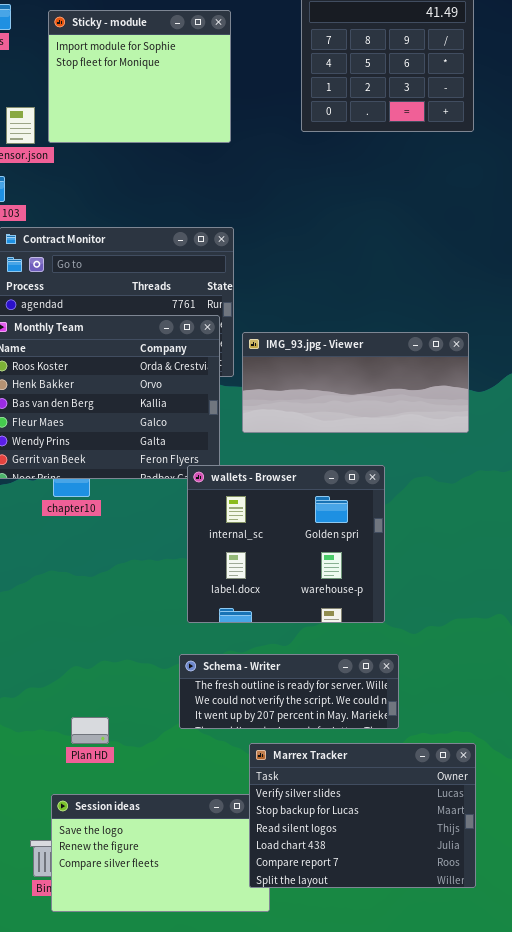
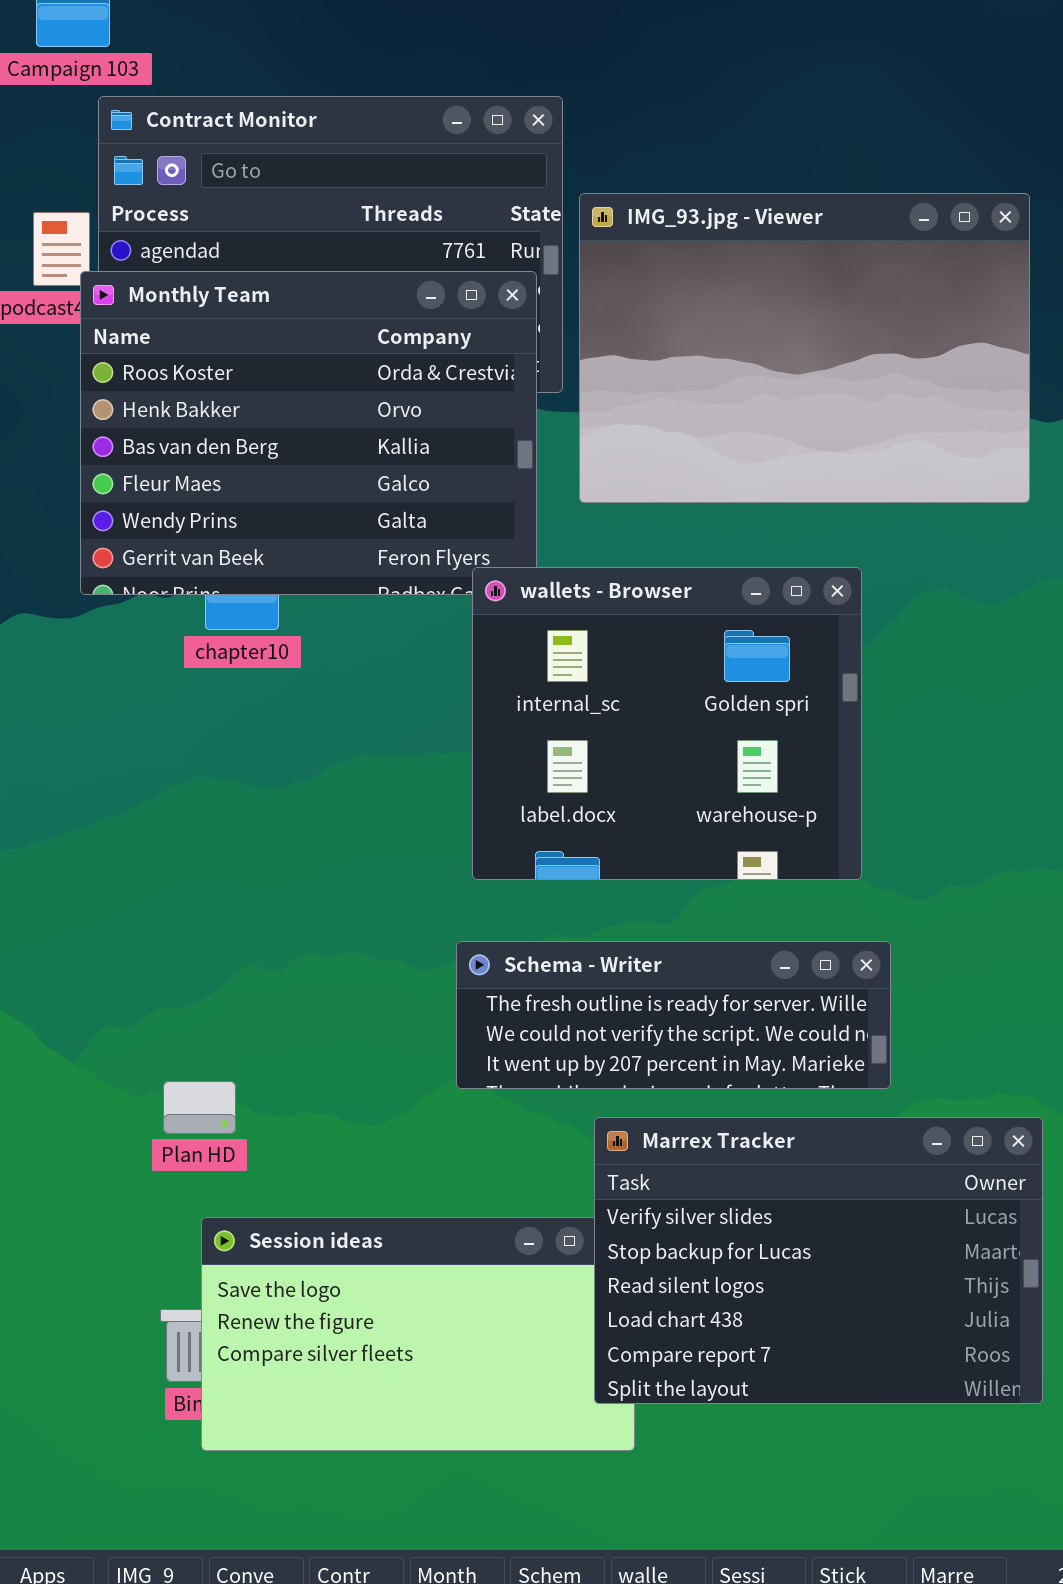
IMG_93.jpg - Viewer: [242,332,469,433] -> [579,193,1030,503], resized
Plan HD: [71,717,109,744] -> [163,1081,236,1134], moved

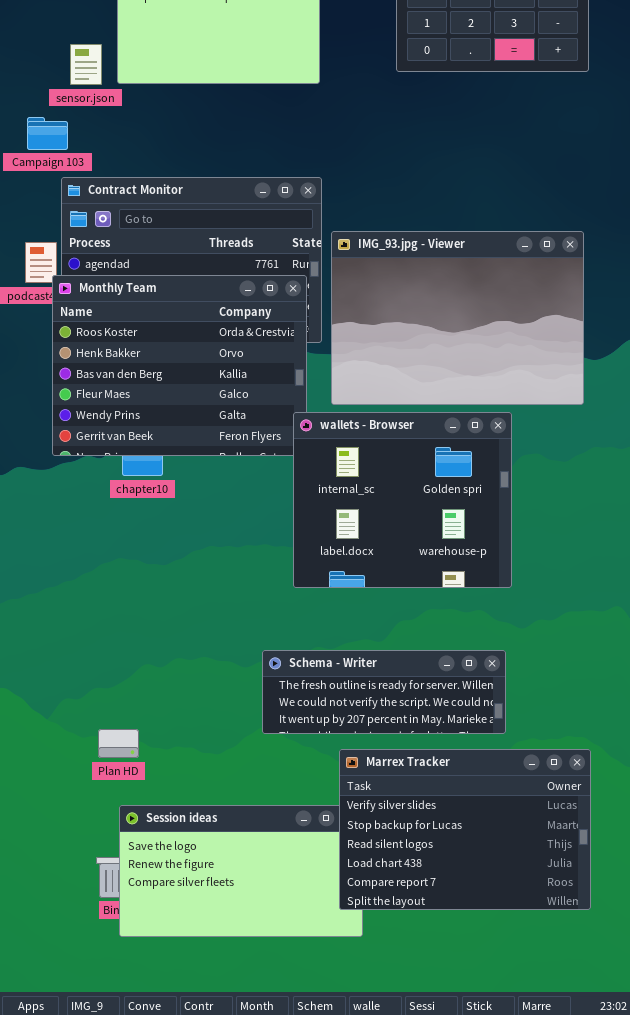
wallets - Browser: [472,567,862,880] -> [293,412,512,588], moved

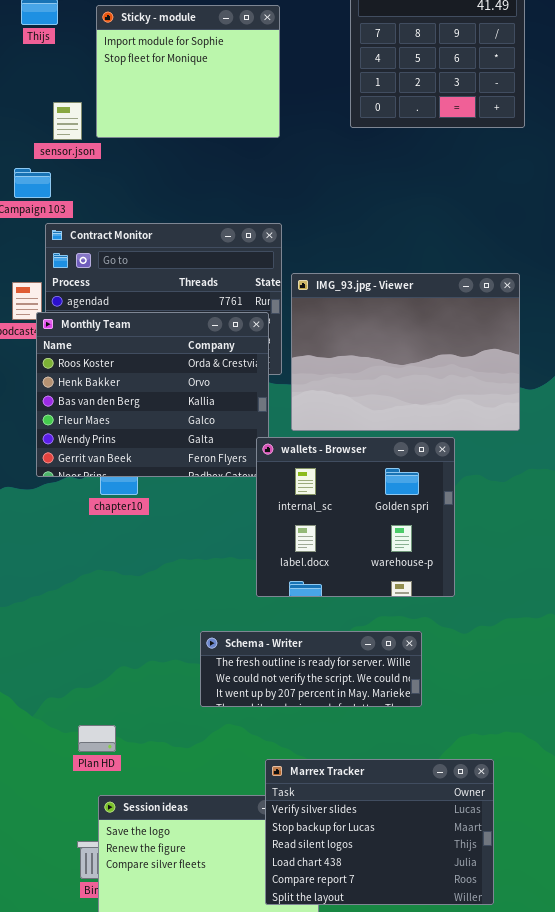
Schema - Writer: [262,650,506,734] -> [200,631,422,707], moved
Marrex Tracker: [339,749,591,910] -> [265,759,494,905], moved

